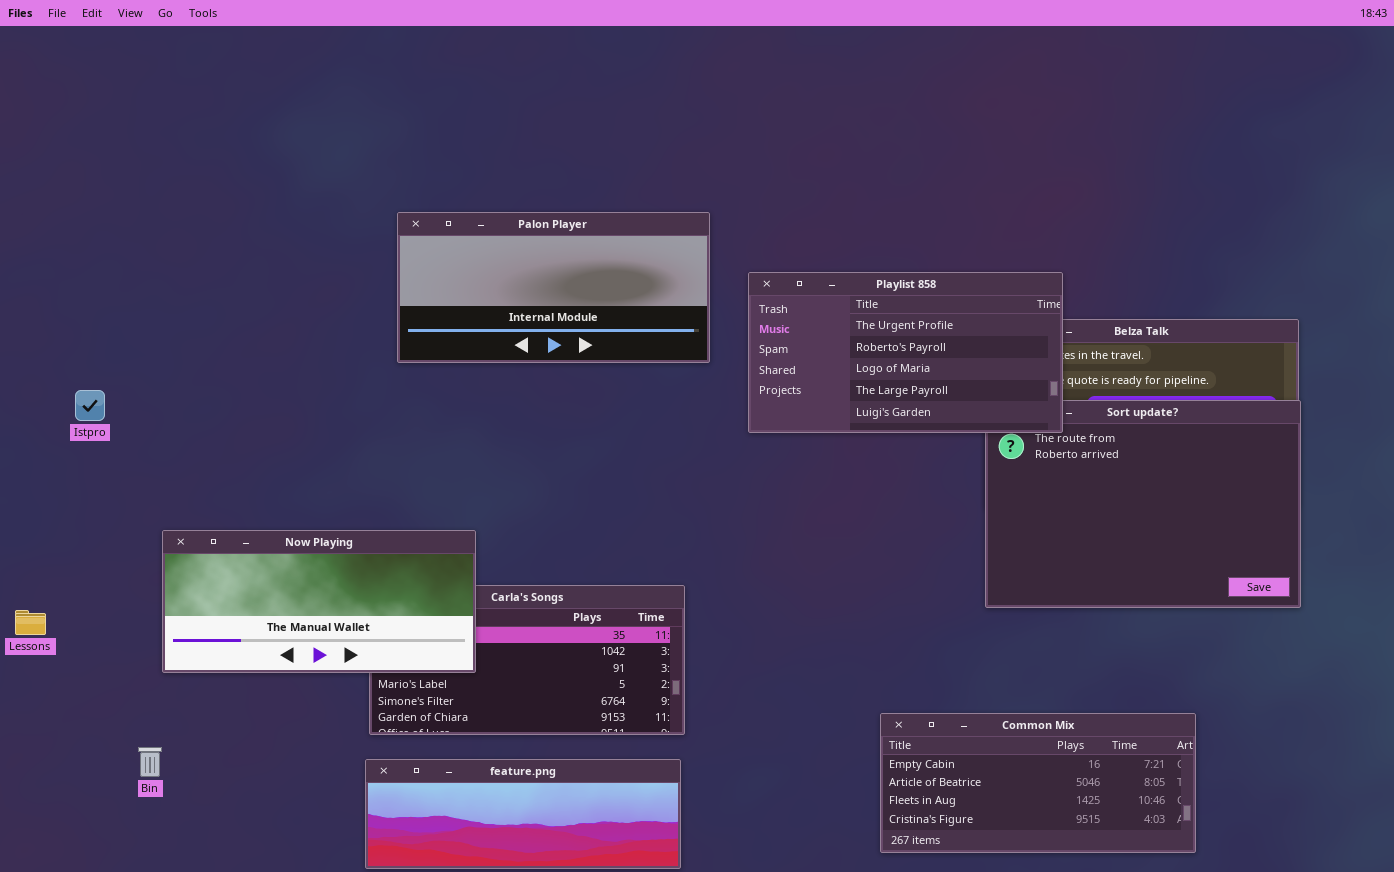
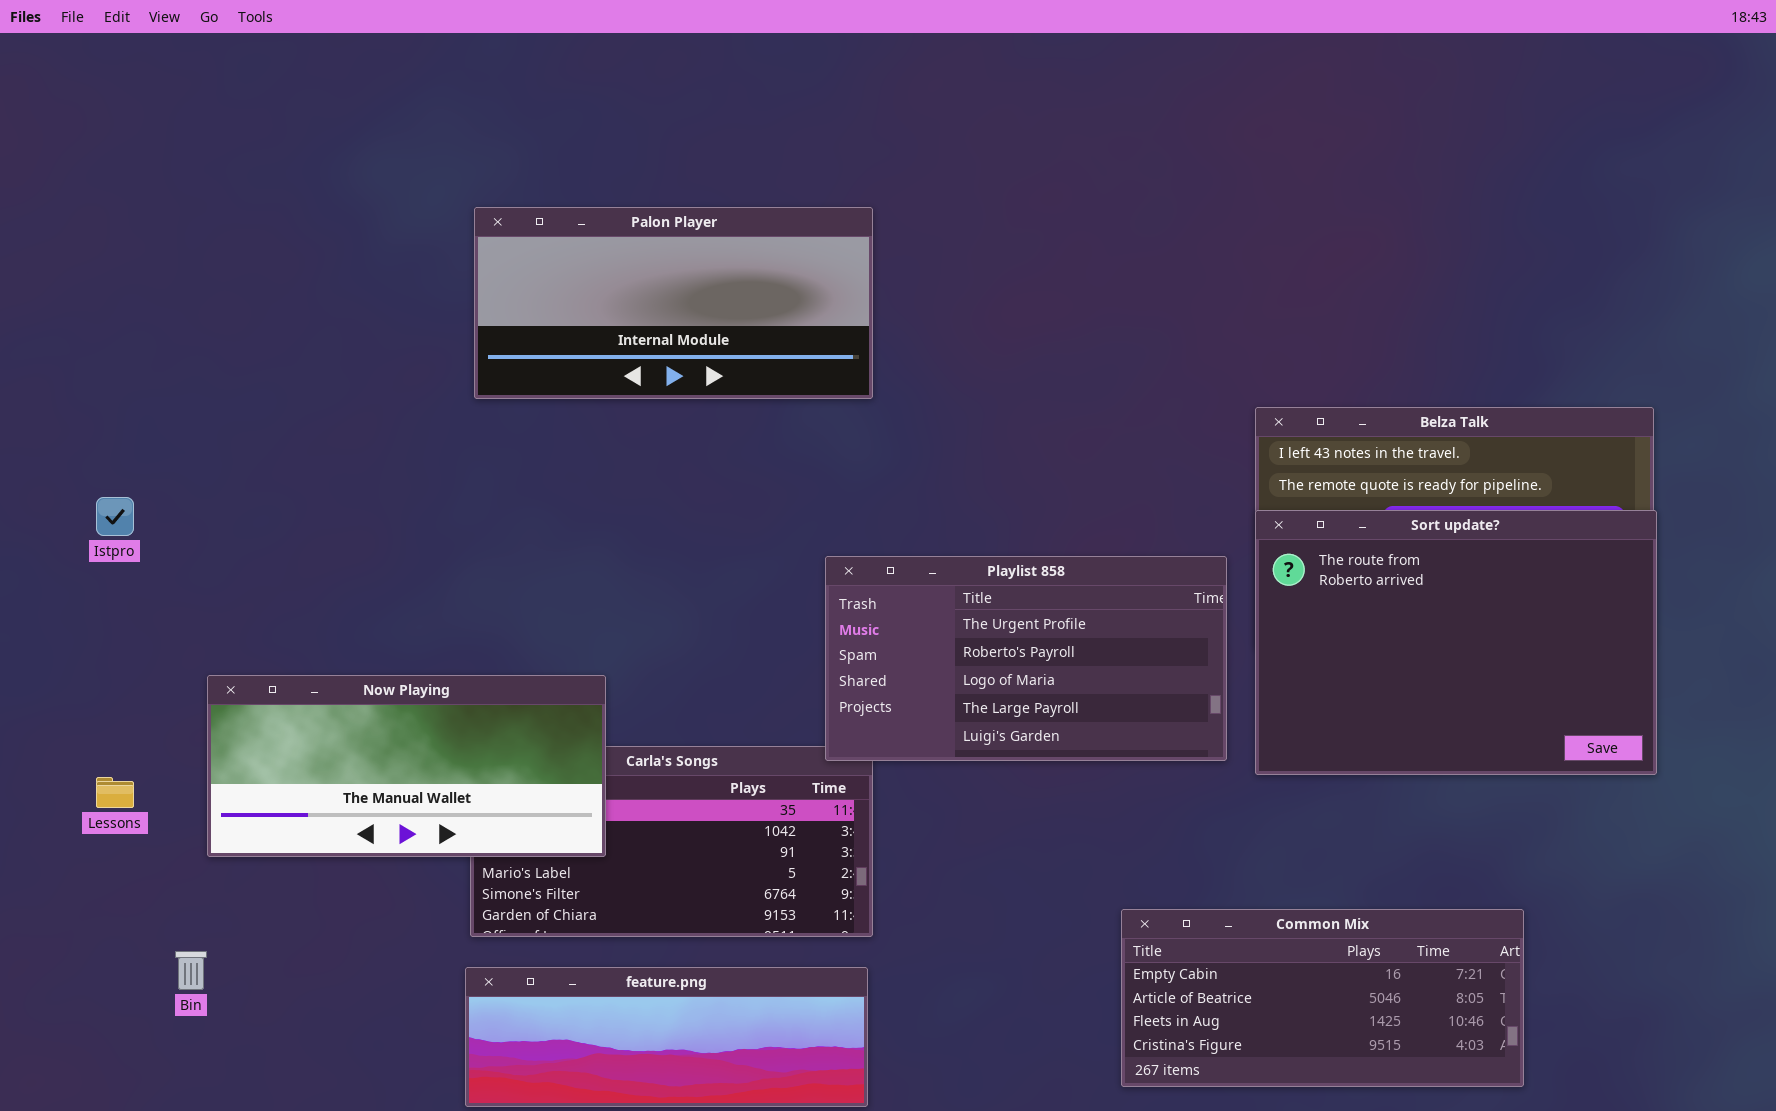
Palon Player: [397,212,710,363] -> [474,207,873,399], moved
Playlist 858: [748,272,1063,433] -> [825,556,1227,761], moved
Lessons: [15,610,46,635] -> [96,777,134,808], moved

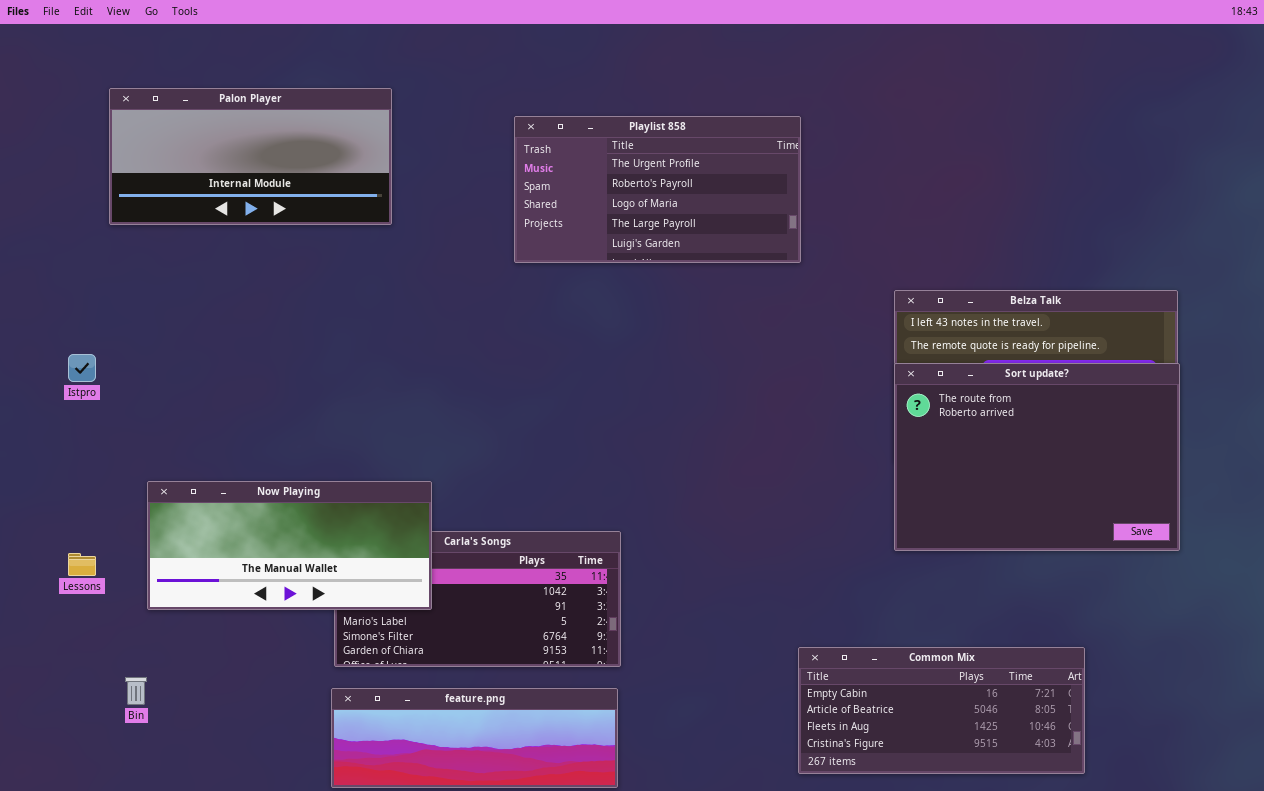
Palon Player: [474,207,873,399] -> [109,88,392,225], moved
Playlist 858: [825,556,1227,761] -> [514,116,801,263], moved

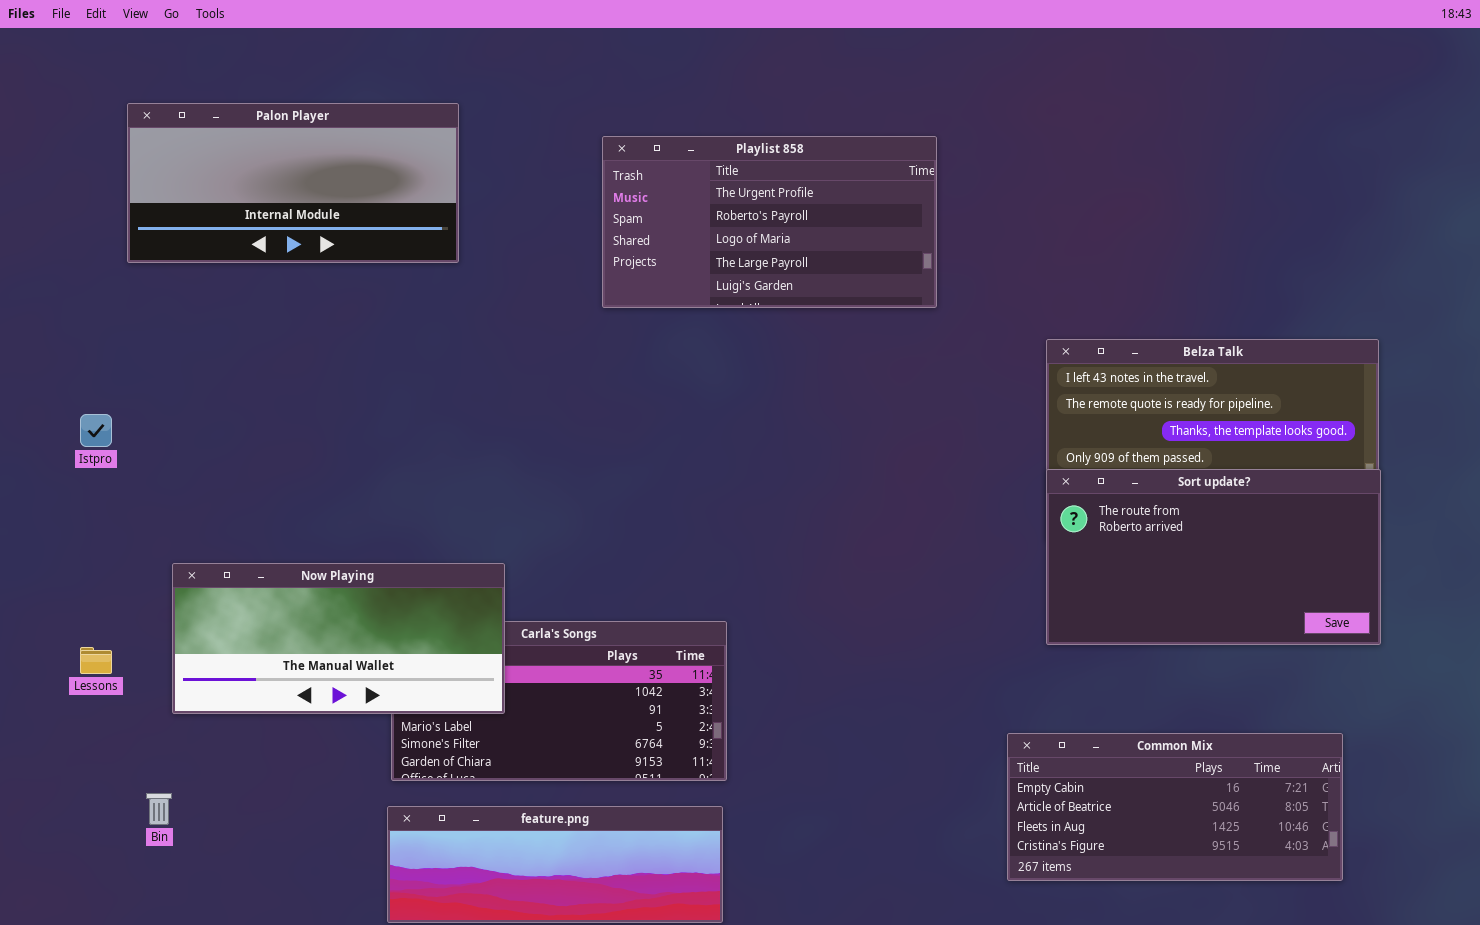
Sort update?: [894,363,1180,551] -> [1046,469,1381,645], resized
Common Mix: [798,647,1085,774] -> [1007,733,1343,881], moved

